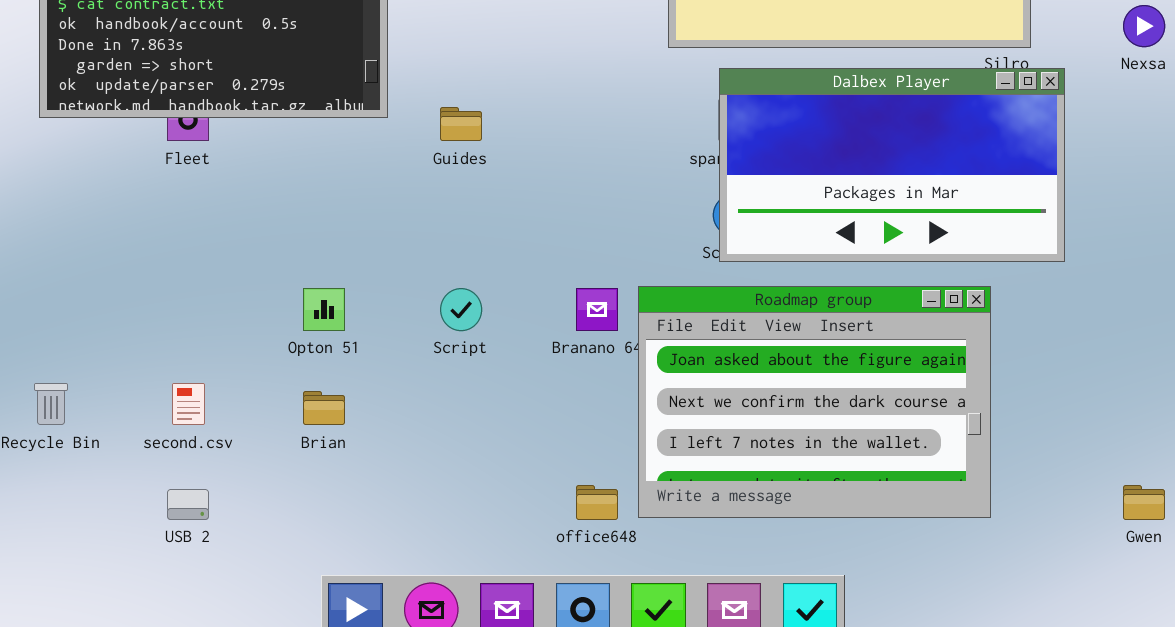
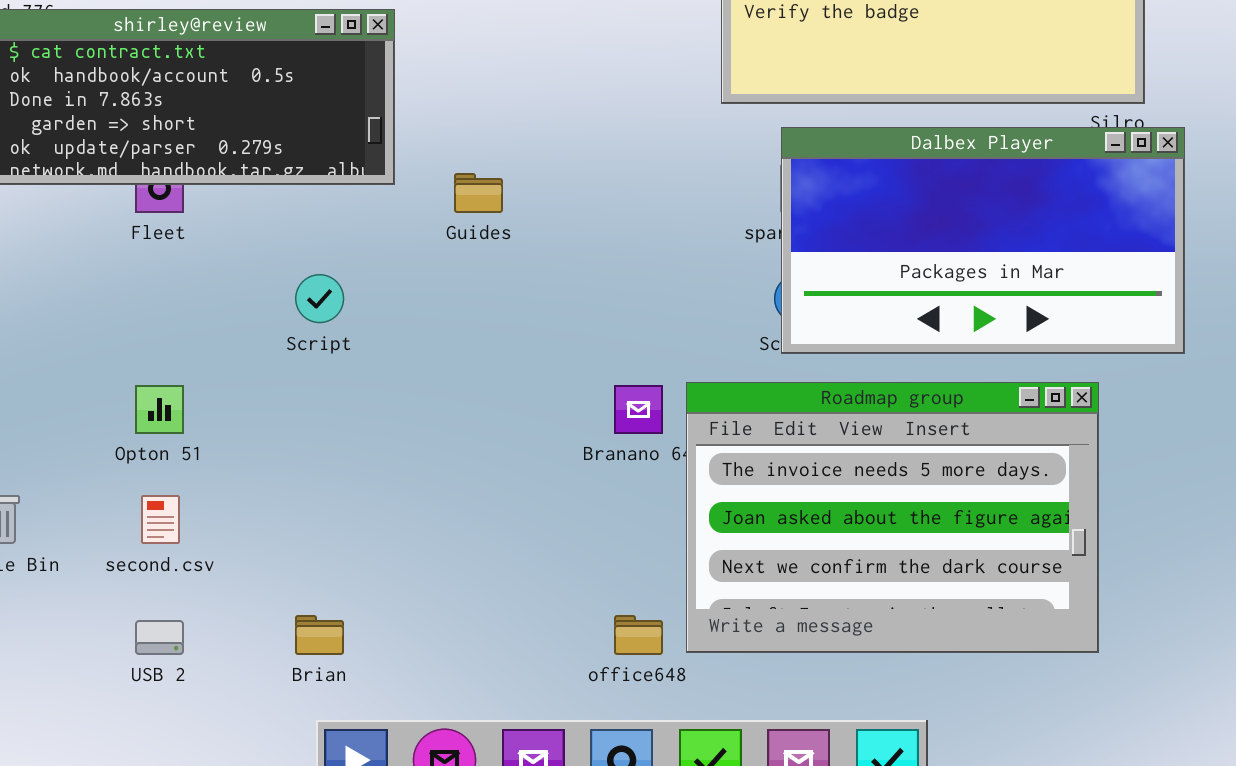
Roadmap group: [638,286,991,518] -> [686,382,1099,653], scrolled up 1 row
Opton 51: [303,288,345,331] -> [135,385,184,434], moved
Script: [440,288,482,331] -> [295,274,344,323], moved
Brian: [303,391,345,425] -> [295,615,344,655], moved

